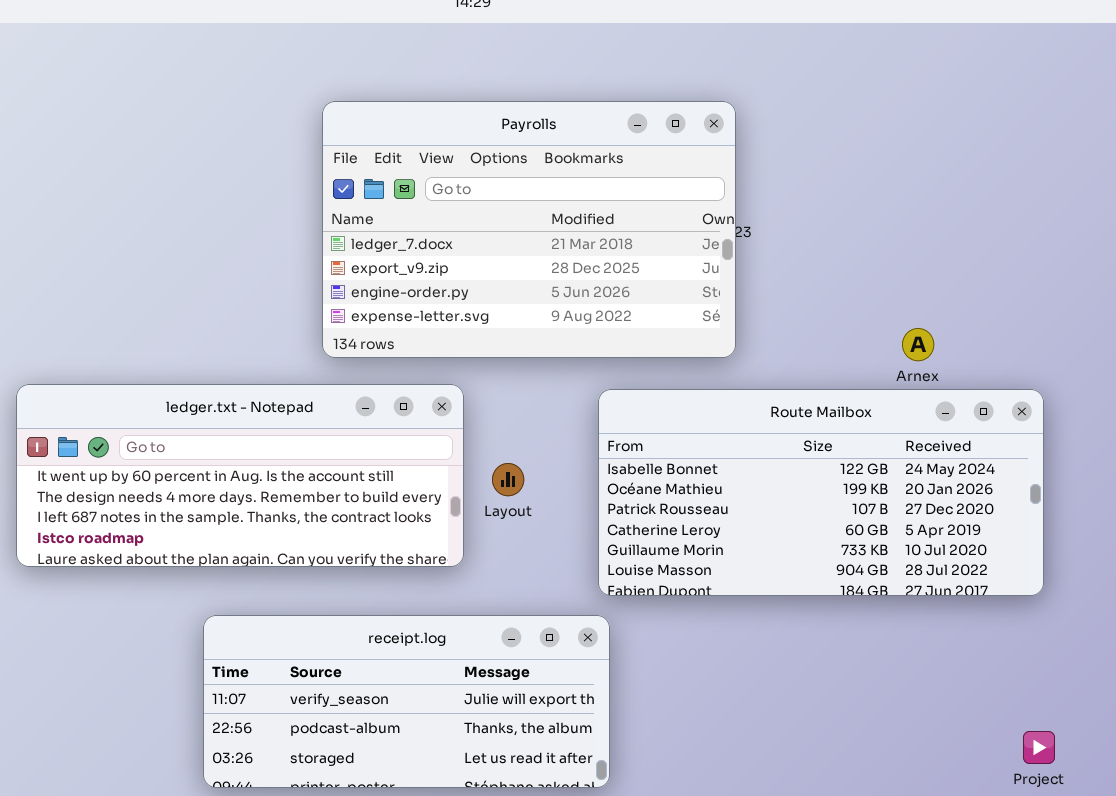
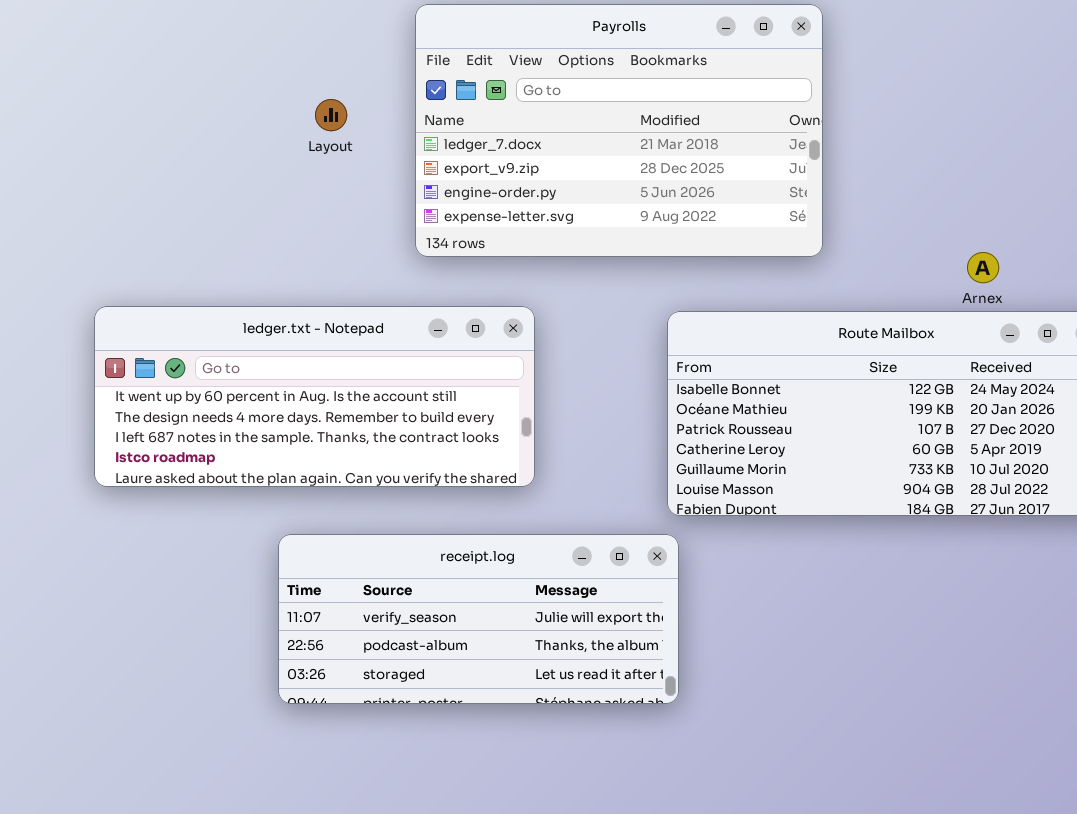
Payrolls: [322,101,736,358] -> [415,4,823,257], moved
Layout: [492,463,524,496] -> [315,99,347,131], moved

